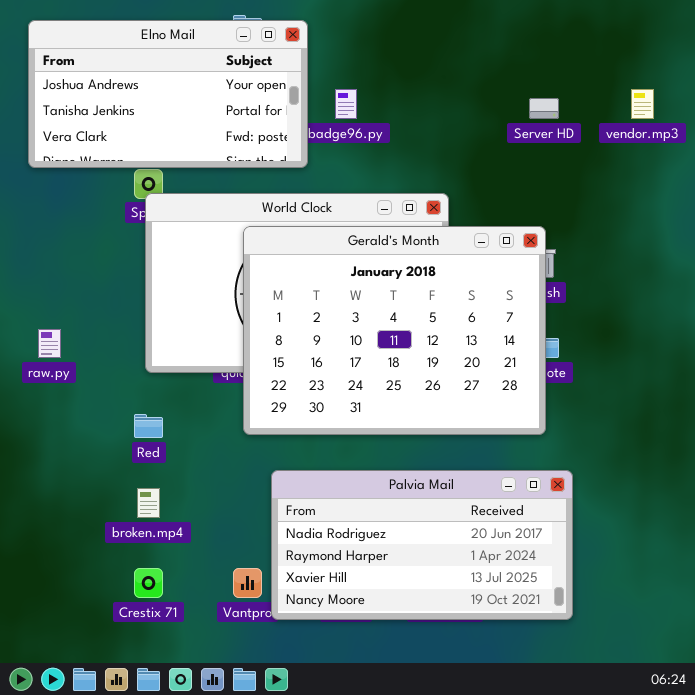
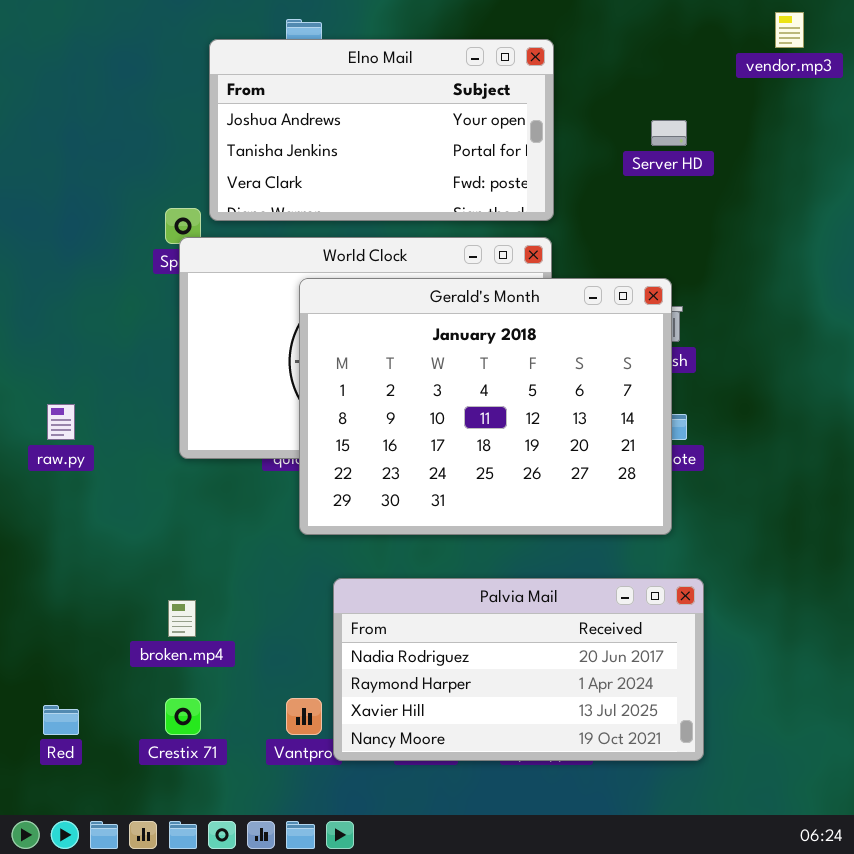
Elno Mail: [28,20,308,168] -> [209,39,554,221], moved
vendor.mp3: [631,89,654,119] -> [775,12,804,48], moved
Red: [134,414,163,438] -> [43,705,79,735], moved

